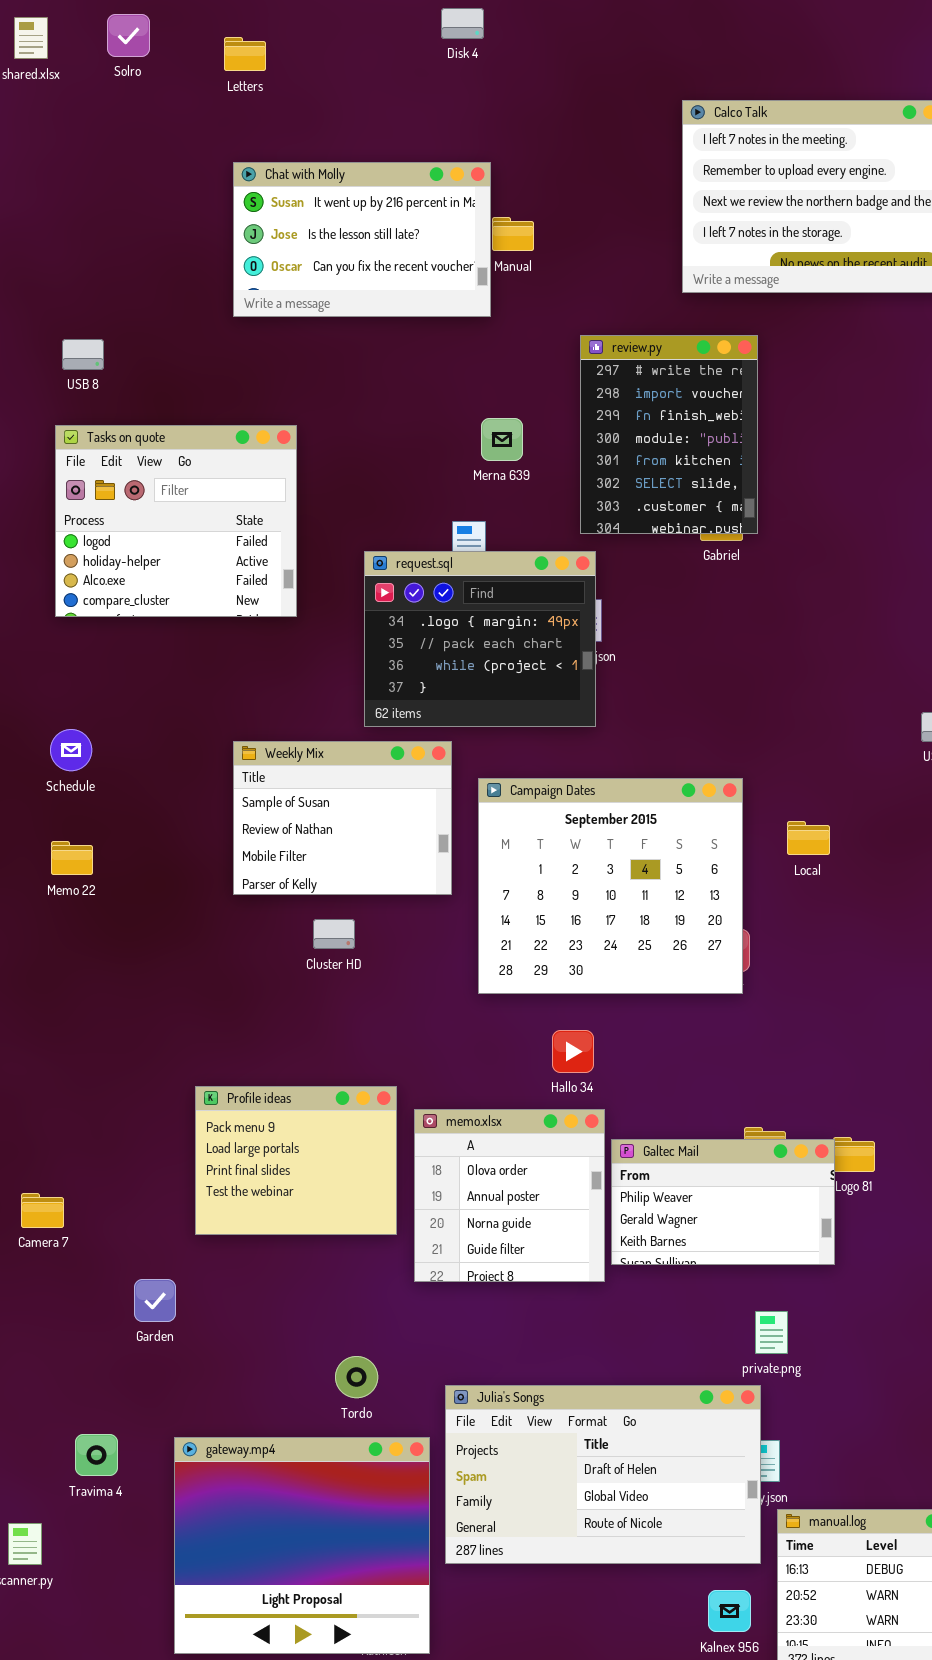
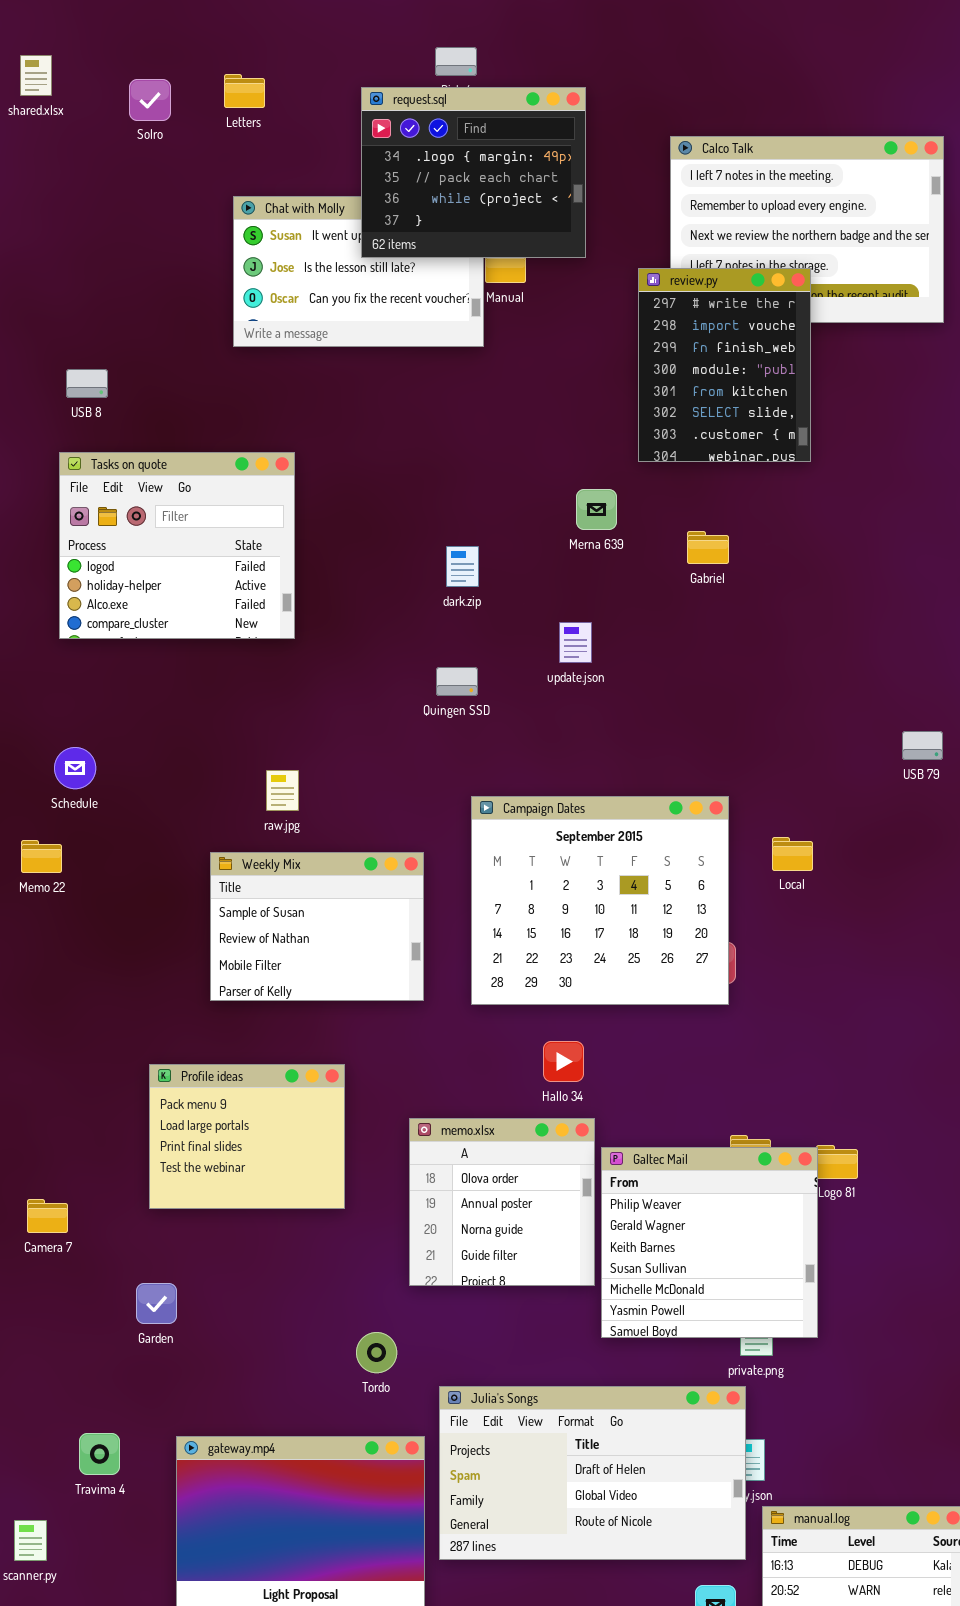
Solro: [107,14,150,57] -> [129,79,171,121], moved
review.py: [580,335,758,534] -> [638,268,811,462], moved
Merna 639: [481,418,523,461] -> [576,489,617,530], moved
request.sql: [364,551,596,727] -> [361,87,586,258], moved
Weekly Mix: [233,741,452,895] -> [210,852,424,1001], moved
Memo 22: [51,841,93,875] -> [21,840,62,873], moved
Profile ideas: [195,1086,397,1235] -> [149,1064,345,1209], moved
Galtec Mail: [611,1139,835,1265] -> [601,1147,818,1338], resized
Tordo: [335,1356,378,1398] -> [356,1332,397,1373], moved

